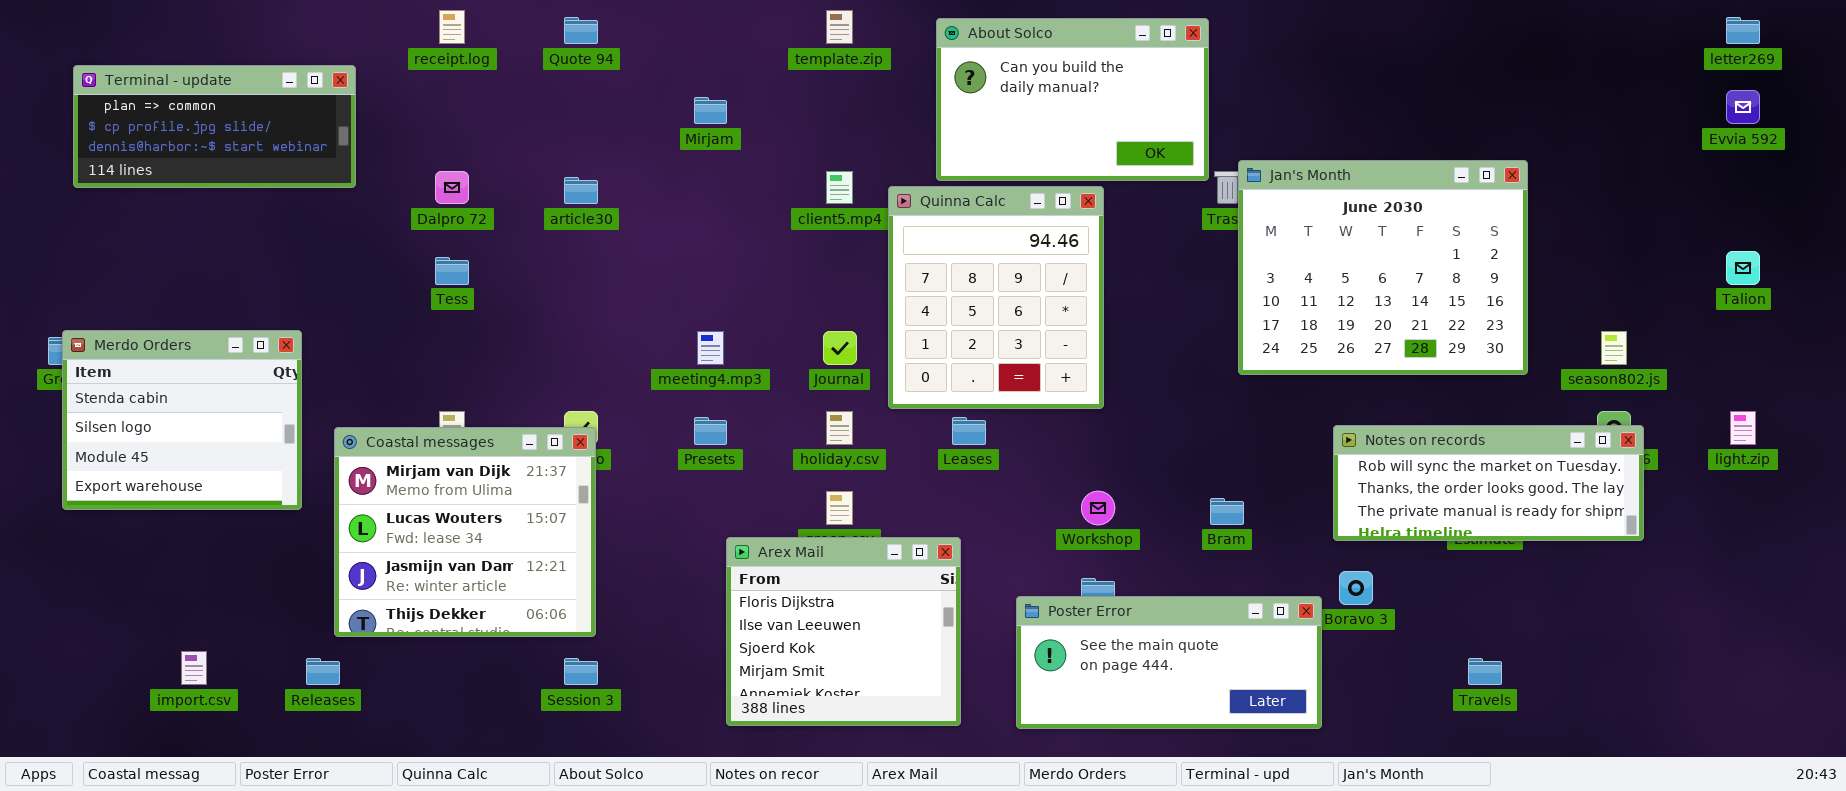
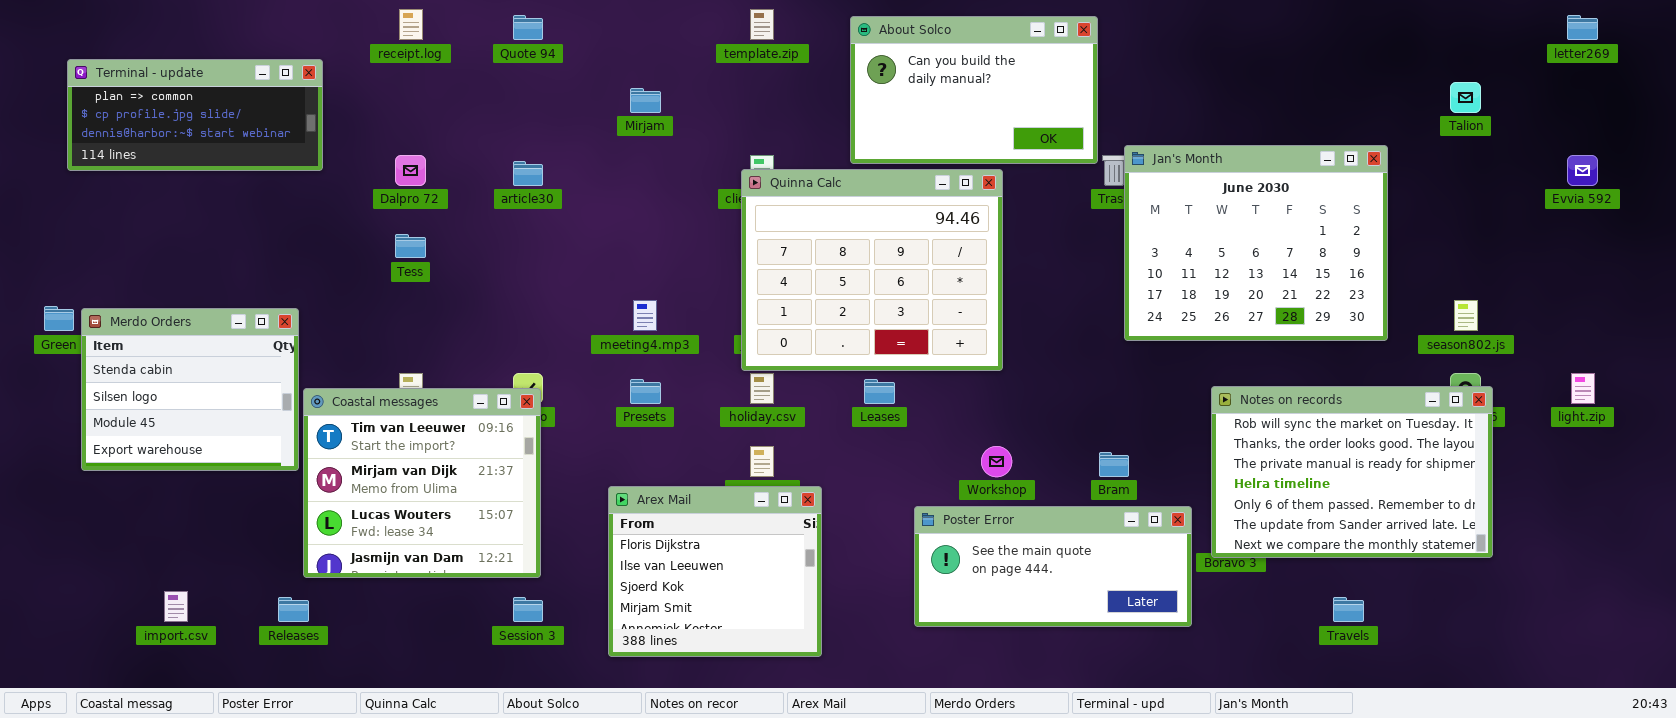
Evvia 592: [1726,90,1760,124] -> [1567,155,1598,186], moved
Quinna Calc: [888,186,1104,409] -> [741,169,1003,371], resized
Talion: [1726,251,1760,285] -> [1450,82,1481,113], moved
Merdo Orders: [62,330,302,510] -> [81,308,299,471], moved
Notes on records: [1333,425,1644,541] -> [1211,386,1493,558], resized
Coastal messages: [334,427,596,637] -> [303,388,541,578], scrolled up 1 row
Arex Mail: [726,537,961,726] -> [608,486,822,657], moved
Poster Error: [1016,596,1322,729] -> [914,506,1192,627], moved

